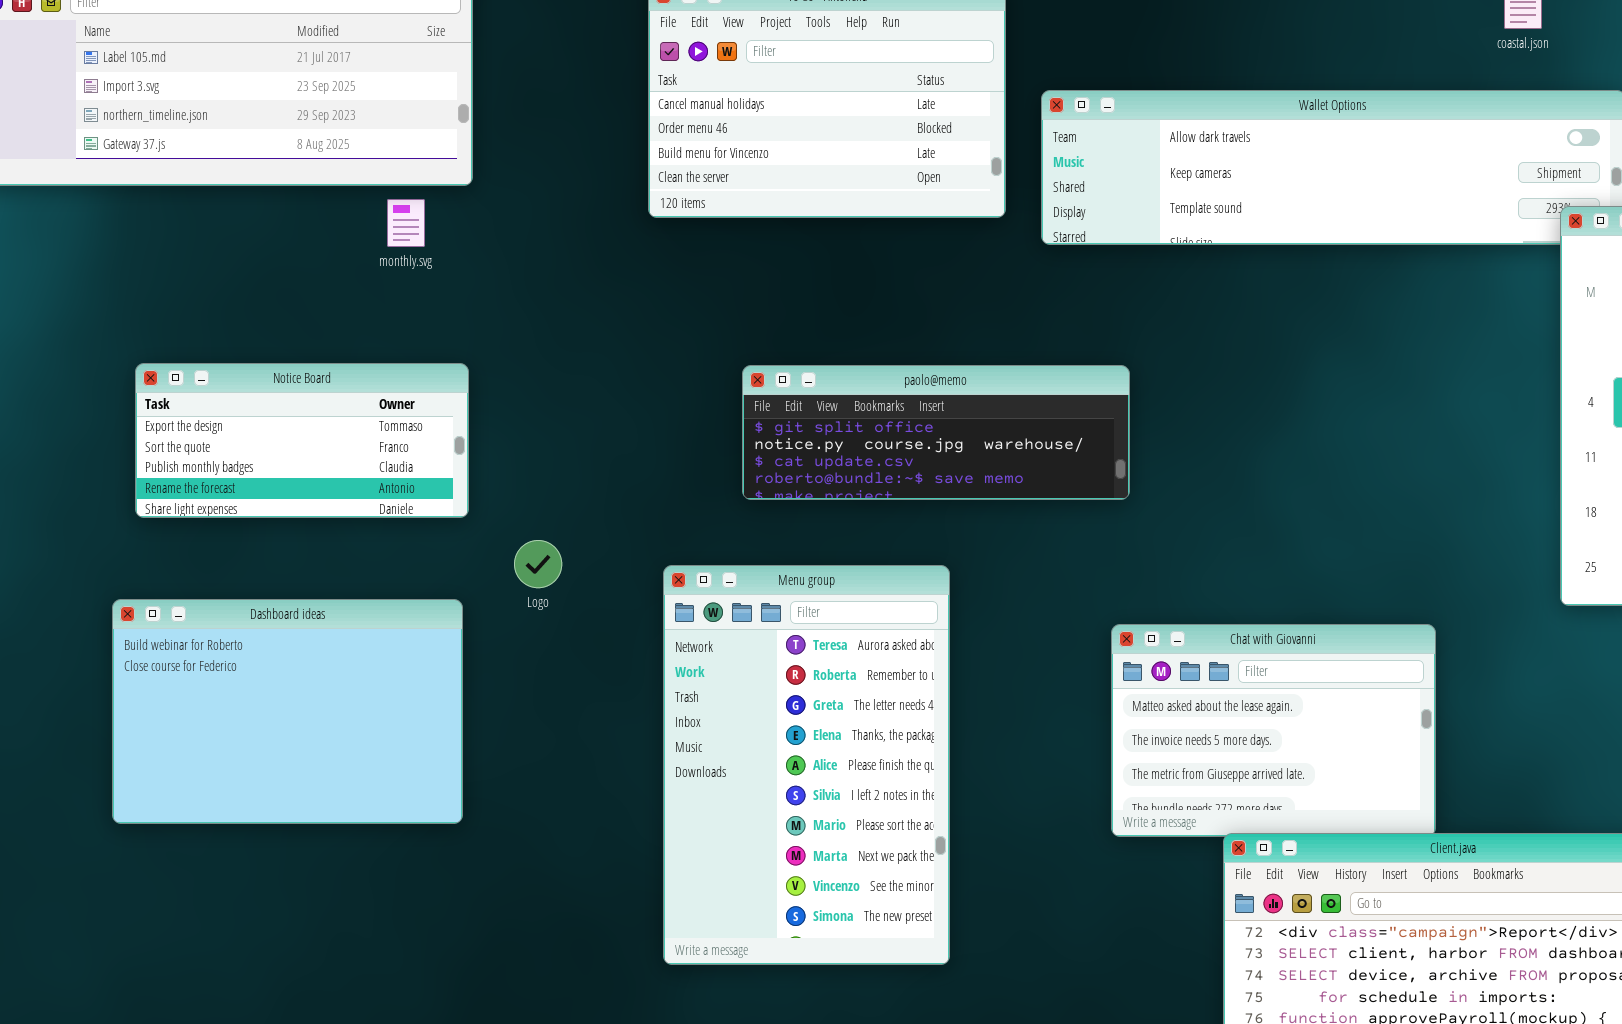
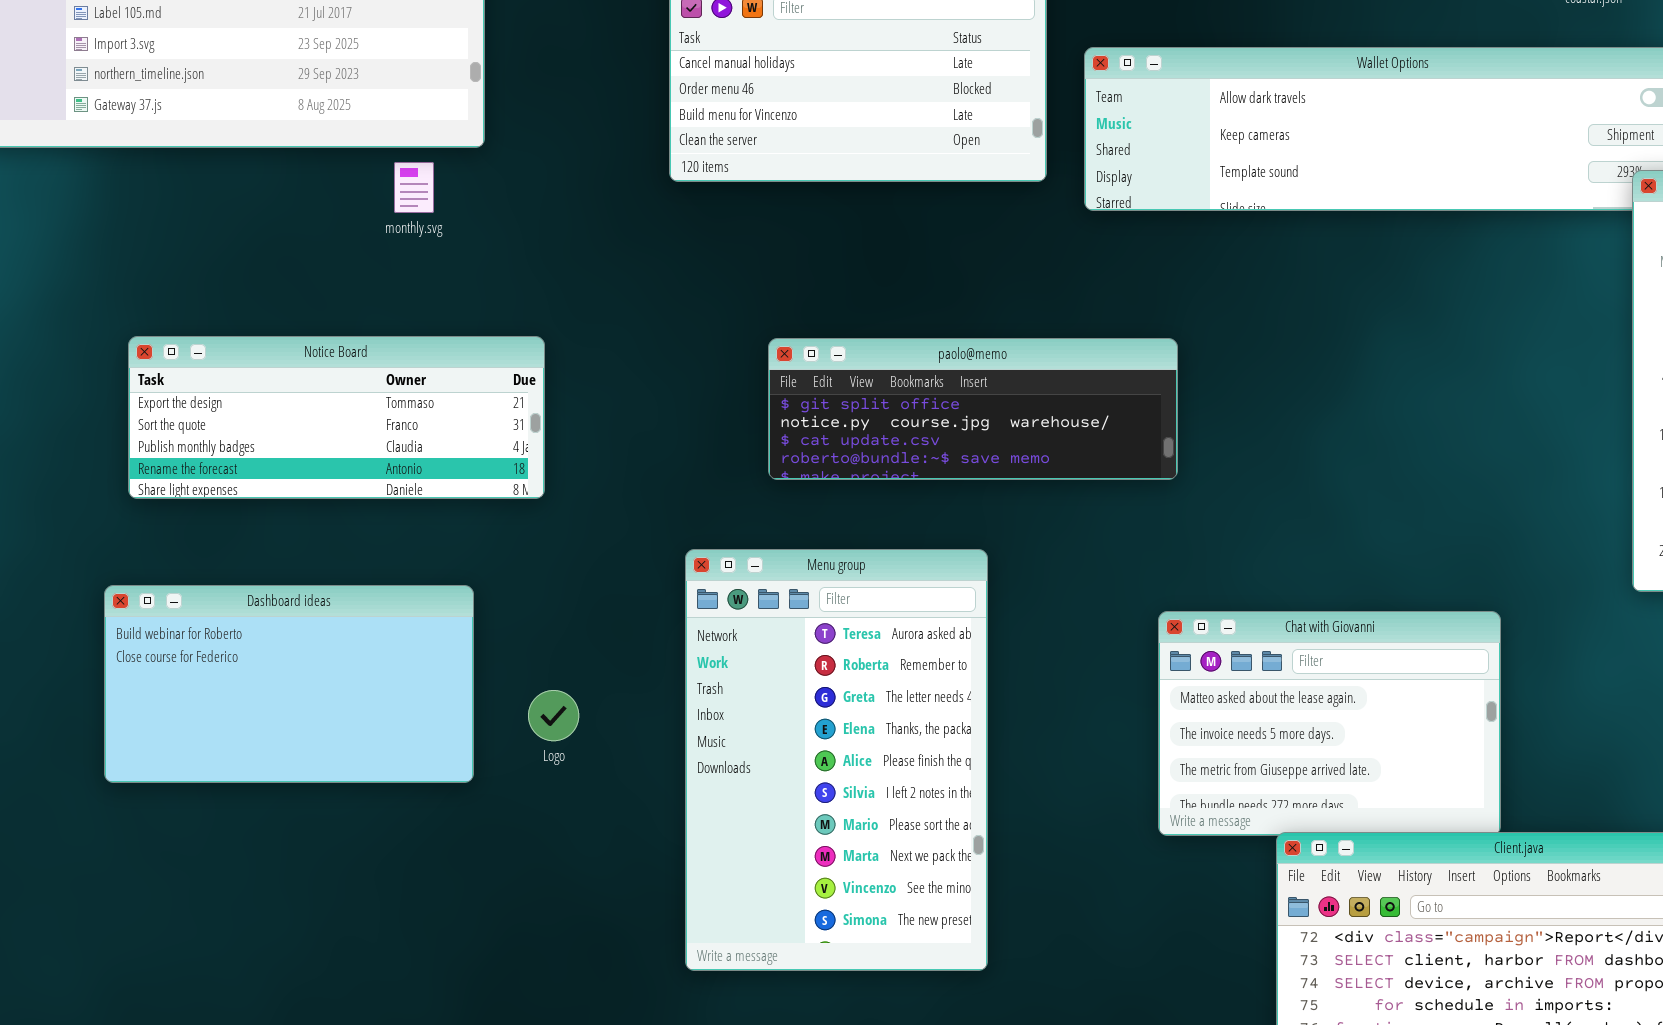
Notice Board: [135,363,469,518] -> [128,336,545,499], resized
Logo: [514,540,562,588] -> [528,690,579,741], moved
Dashboard ideas: [112,599,463,824] -> [104,585,474,783], resized

